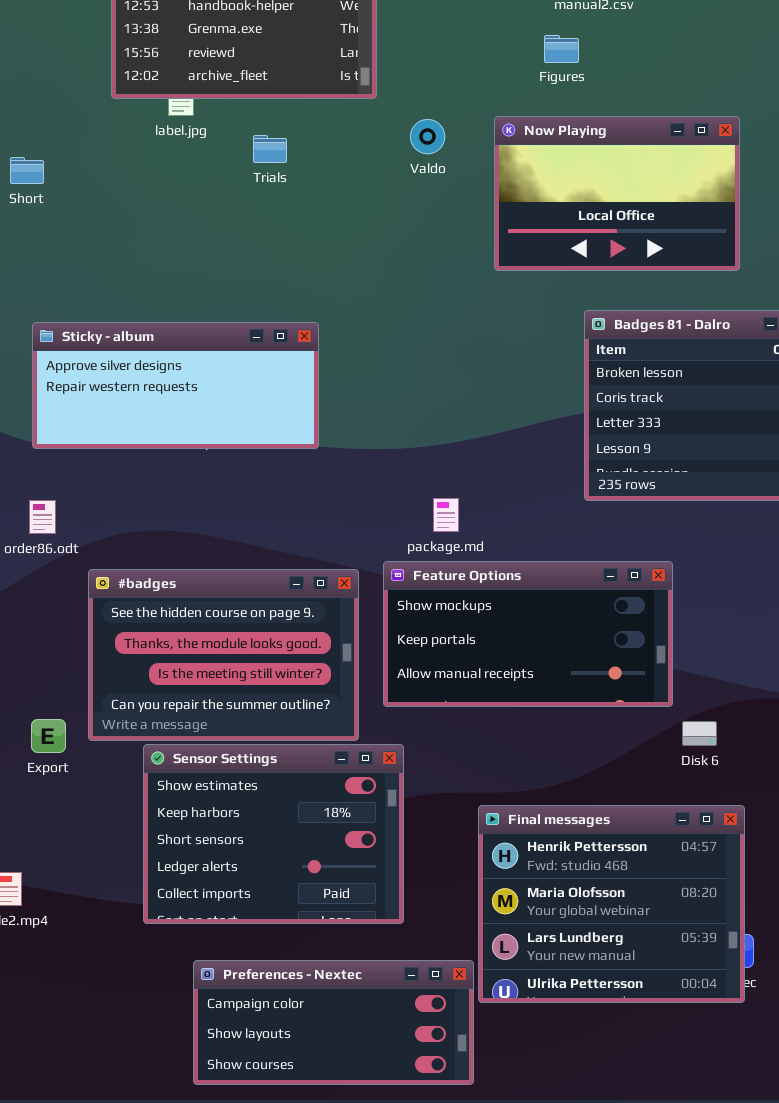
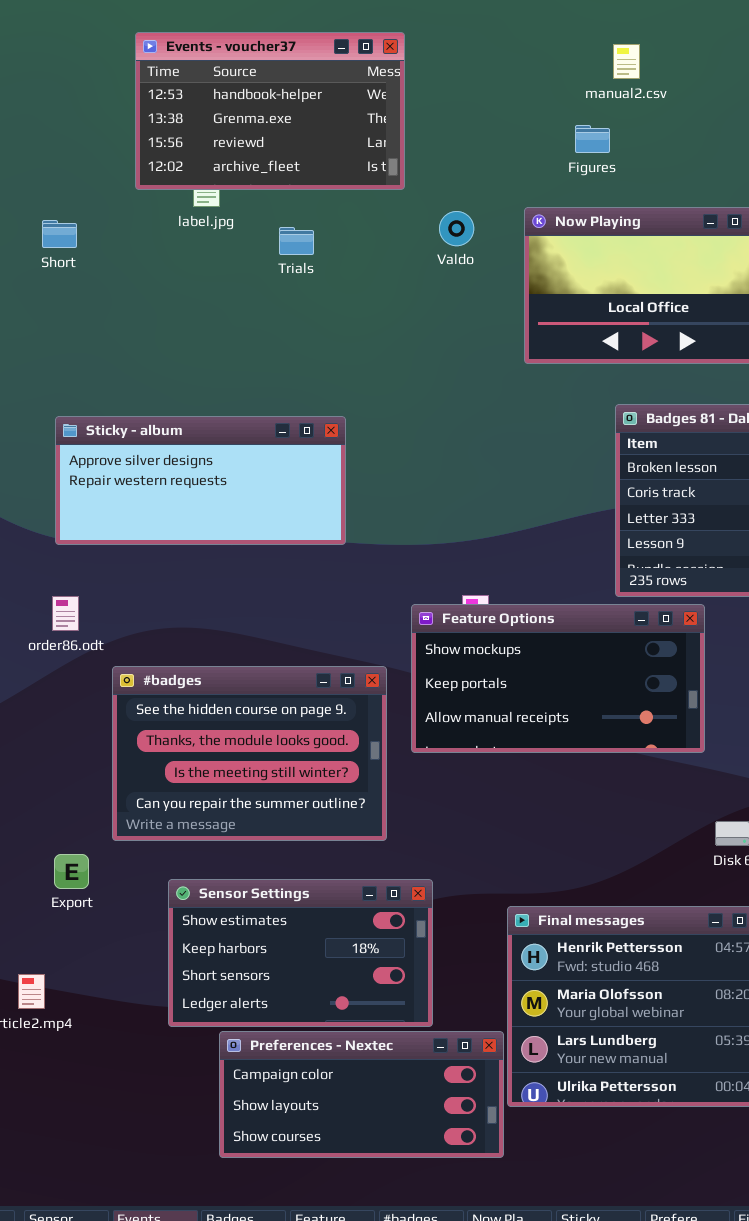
Short: [10,157,44,184] -> [42,220,77,248], moved
Feature Options: [383,561,673,707] -> [411,604,705,753], moved
Export: [31,719,66,753] -> [54,854,89,889], moved
Sensor Settings: [143,744,404,924] -> [168,879,433,1027], resized
Preferences - Nextec: [193,960,474,1085] -> [219,1031,504,1158], moved

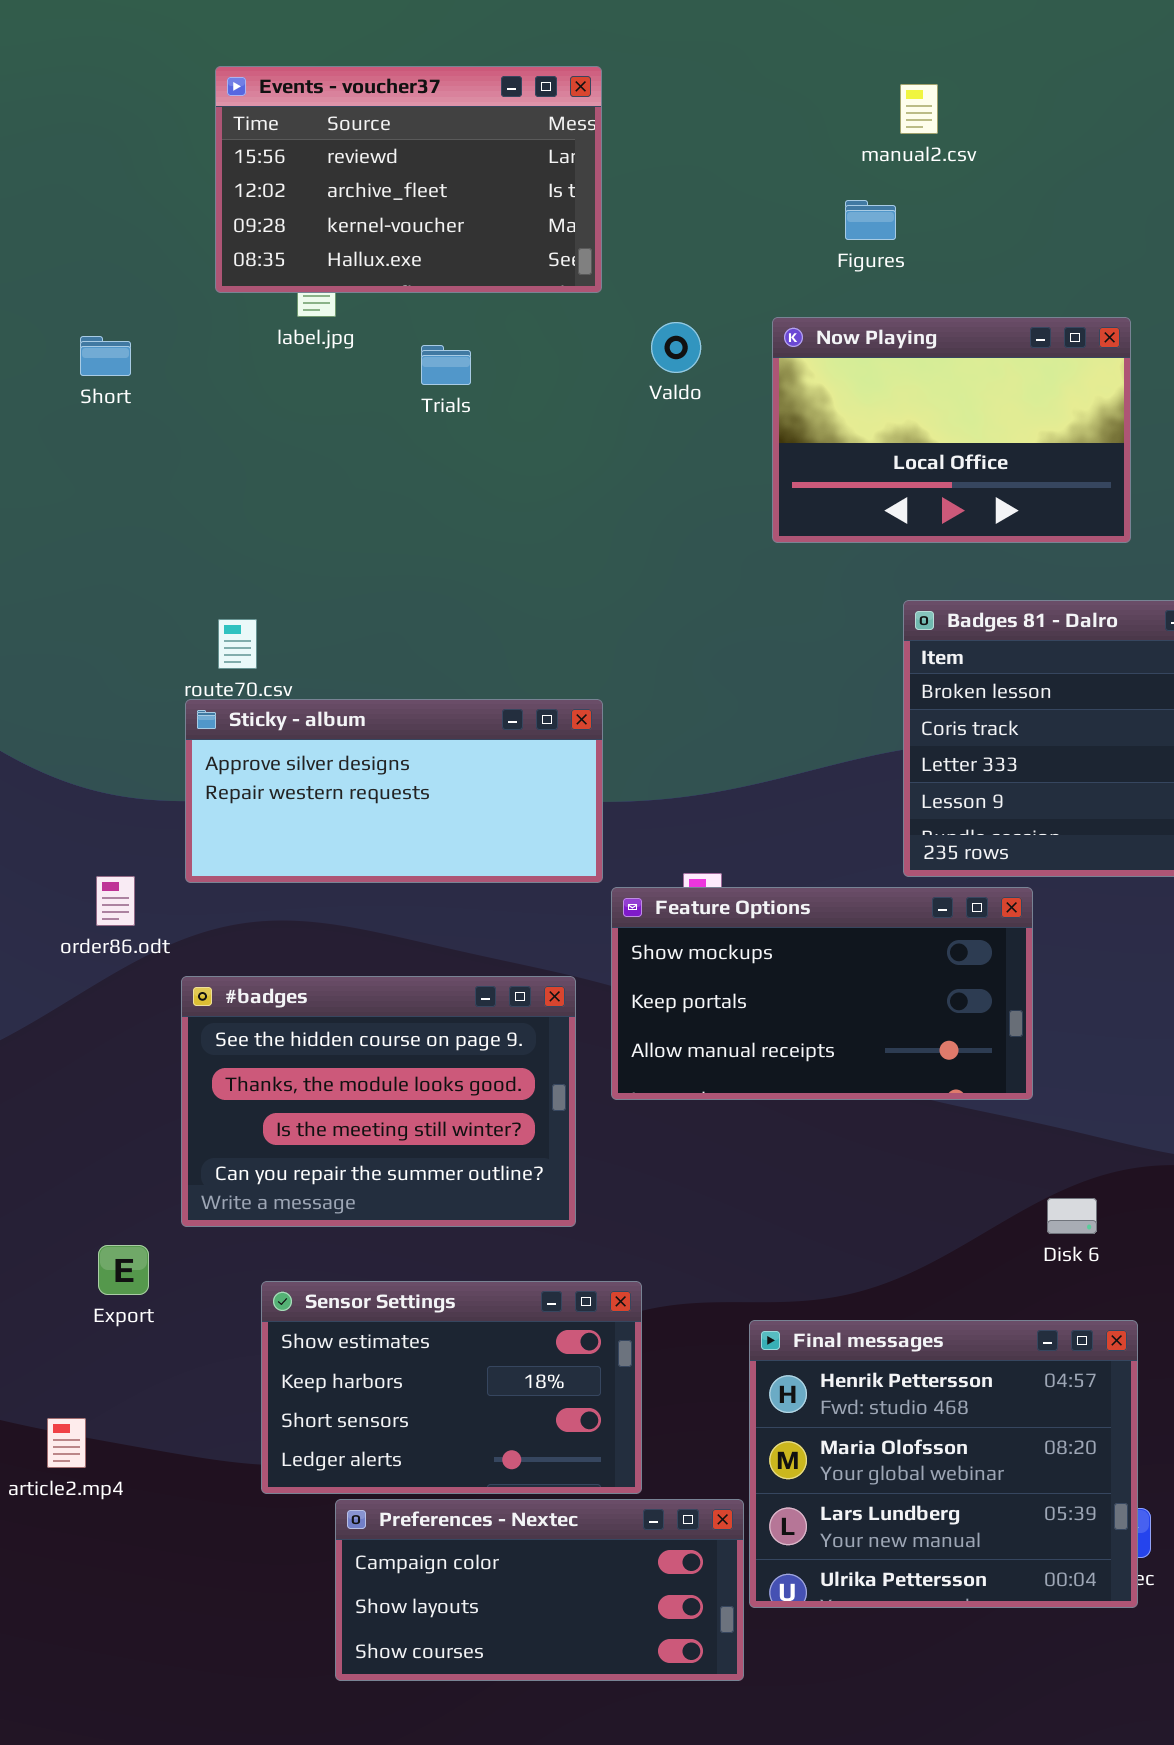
Events - voucher37: [135,32,405,190] -> [215,66,602,293], scrolled down 2 rows
Sticky - album: [55,416,346,545] -> [185,699,603,883], moved

